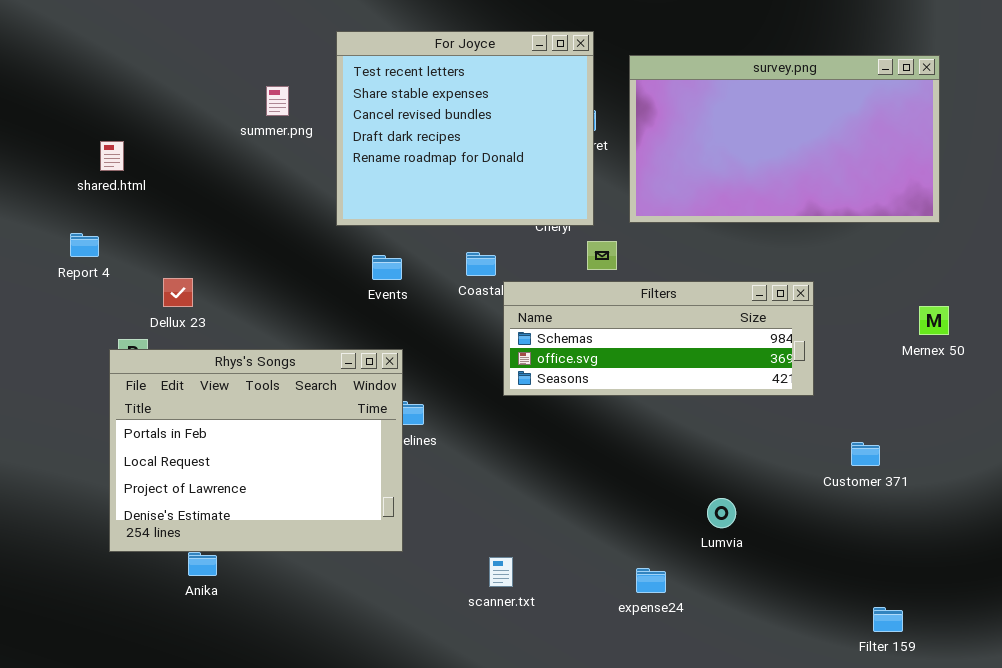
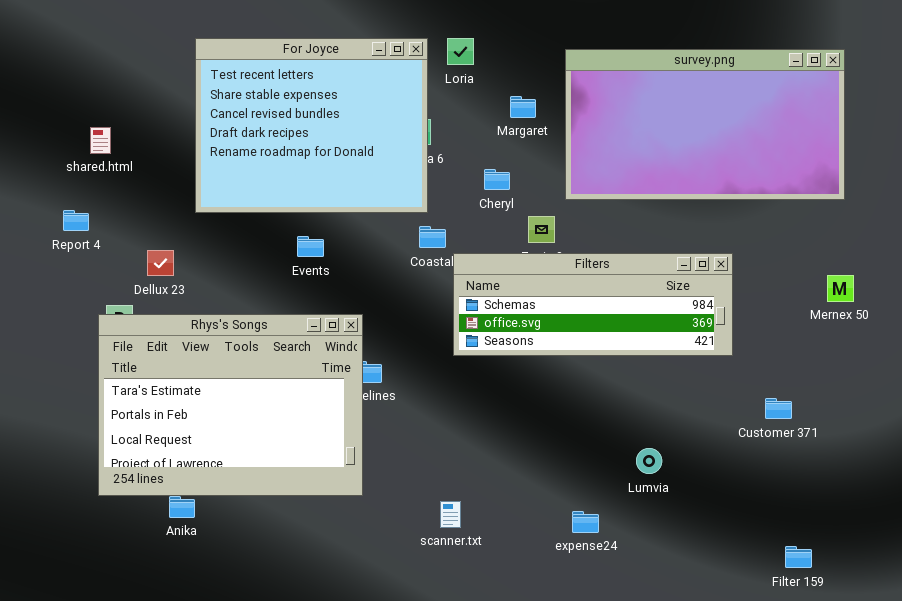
For Joyce: [336,31,594,226] -> [195,38,428,213], moved
Events: [372,255,402,280] -> [297,236,324,257], moved
Rhys's Songs: [109,349,403,552] -> [98,314,363,496], scrolled up 1 row

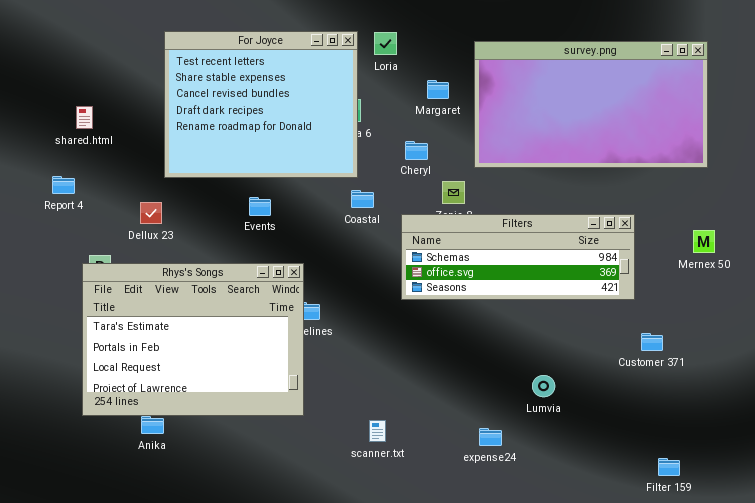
Dellux 23: [147,250,174,276] -> [140,202,162,224], moved
Filters: [453,253,733,356] -> [401,214,635,300], moved

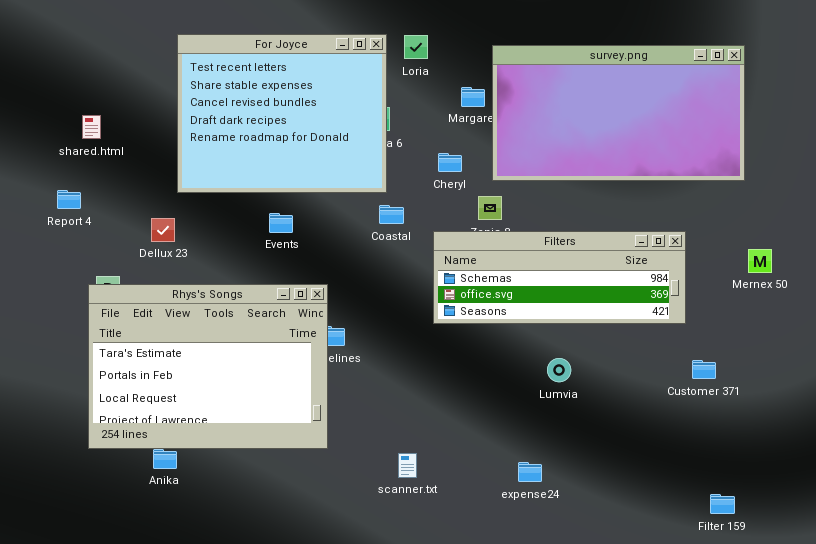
survey.png: [474,41,708,168] -> [492,45,745,181], moved
Lumvia: [532,375,555,397] -> [547,358,571,382], moved

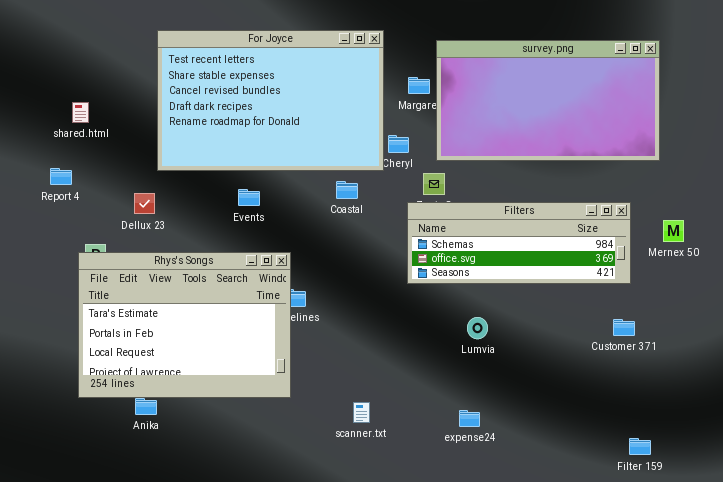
For Joyce: [177,34,387,193] -> [157,30,384,171], resized
Filters: [433,231,686,324] -> [407,202,631,284], moved
Lumvia: [547,358,571,382] -> [467,317,488,339], moved

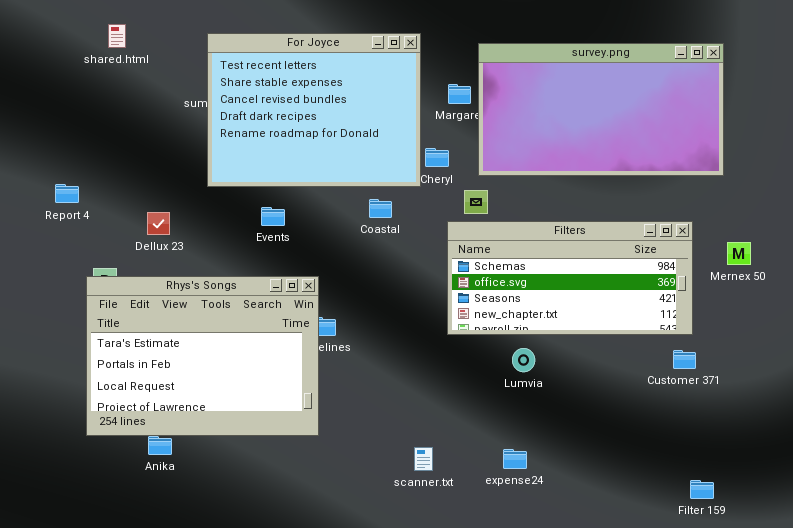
For Joyce: [157,30,384,171] -> [207,33,421,187], resized
shared.html: [72,102,89,123] -> [108,24,126,48], moved
Filters: [407,202,631,284] -> [447,221,693,335], resized
scanner.txt: [353,402,370,423] -> [414,447,433,471], moved

